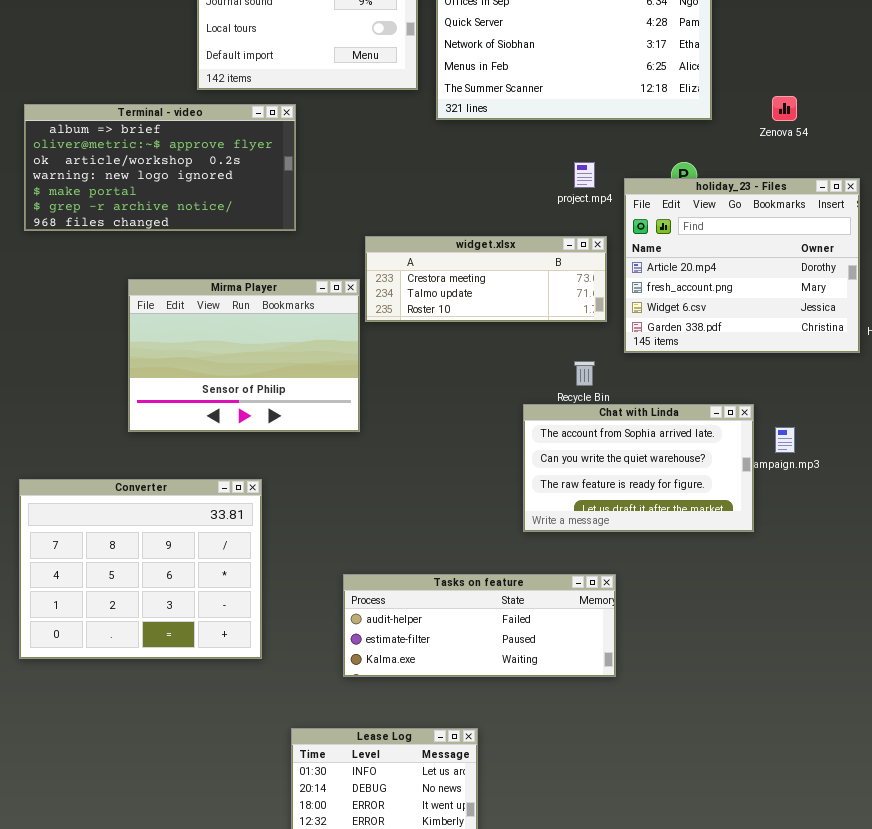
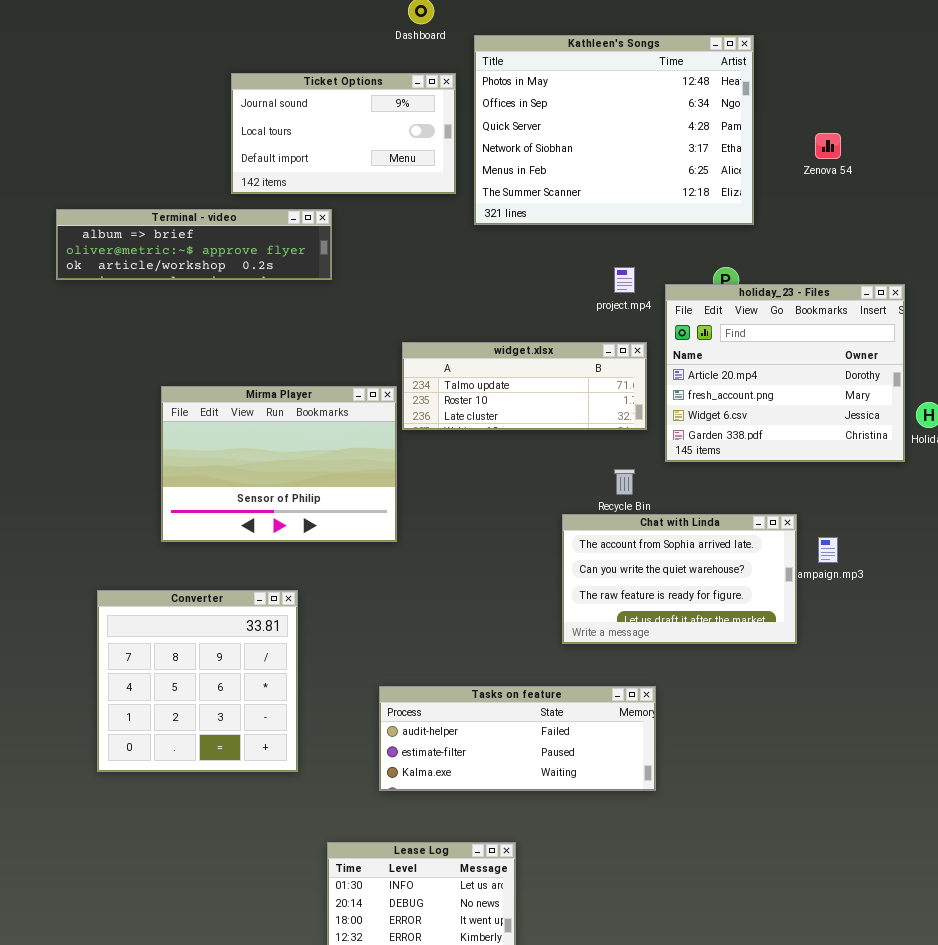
Zenova 54: [772,96,797,121] -> [815,133,841,159], moved
Terminal - video: [24,104,296,231] -> [56,209,332,280], resized
widget.xlsx: [365,236,607,322] -> [402,342,647,430], scrolled down 1 row
Converter: [19,479,262,659] -> [97,590,298,772], resized

